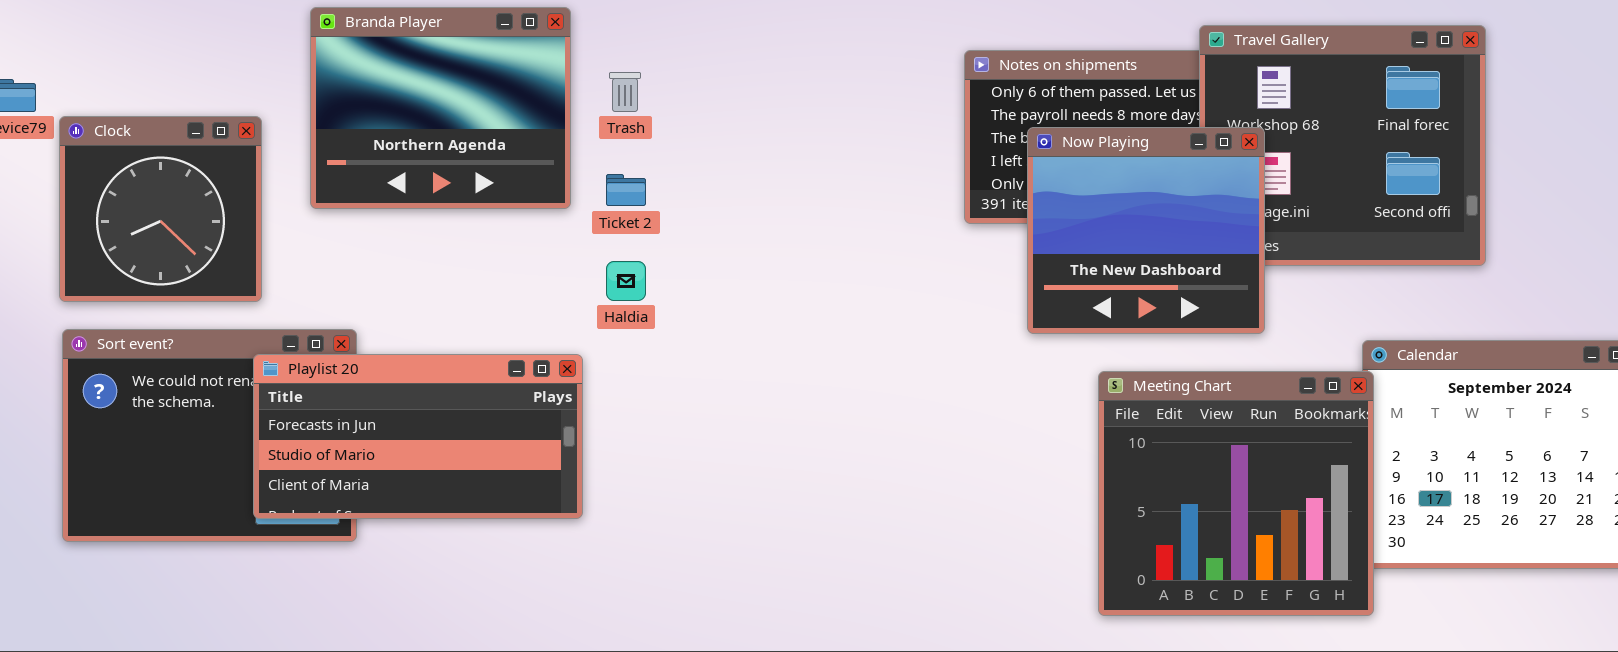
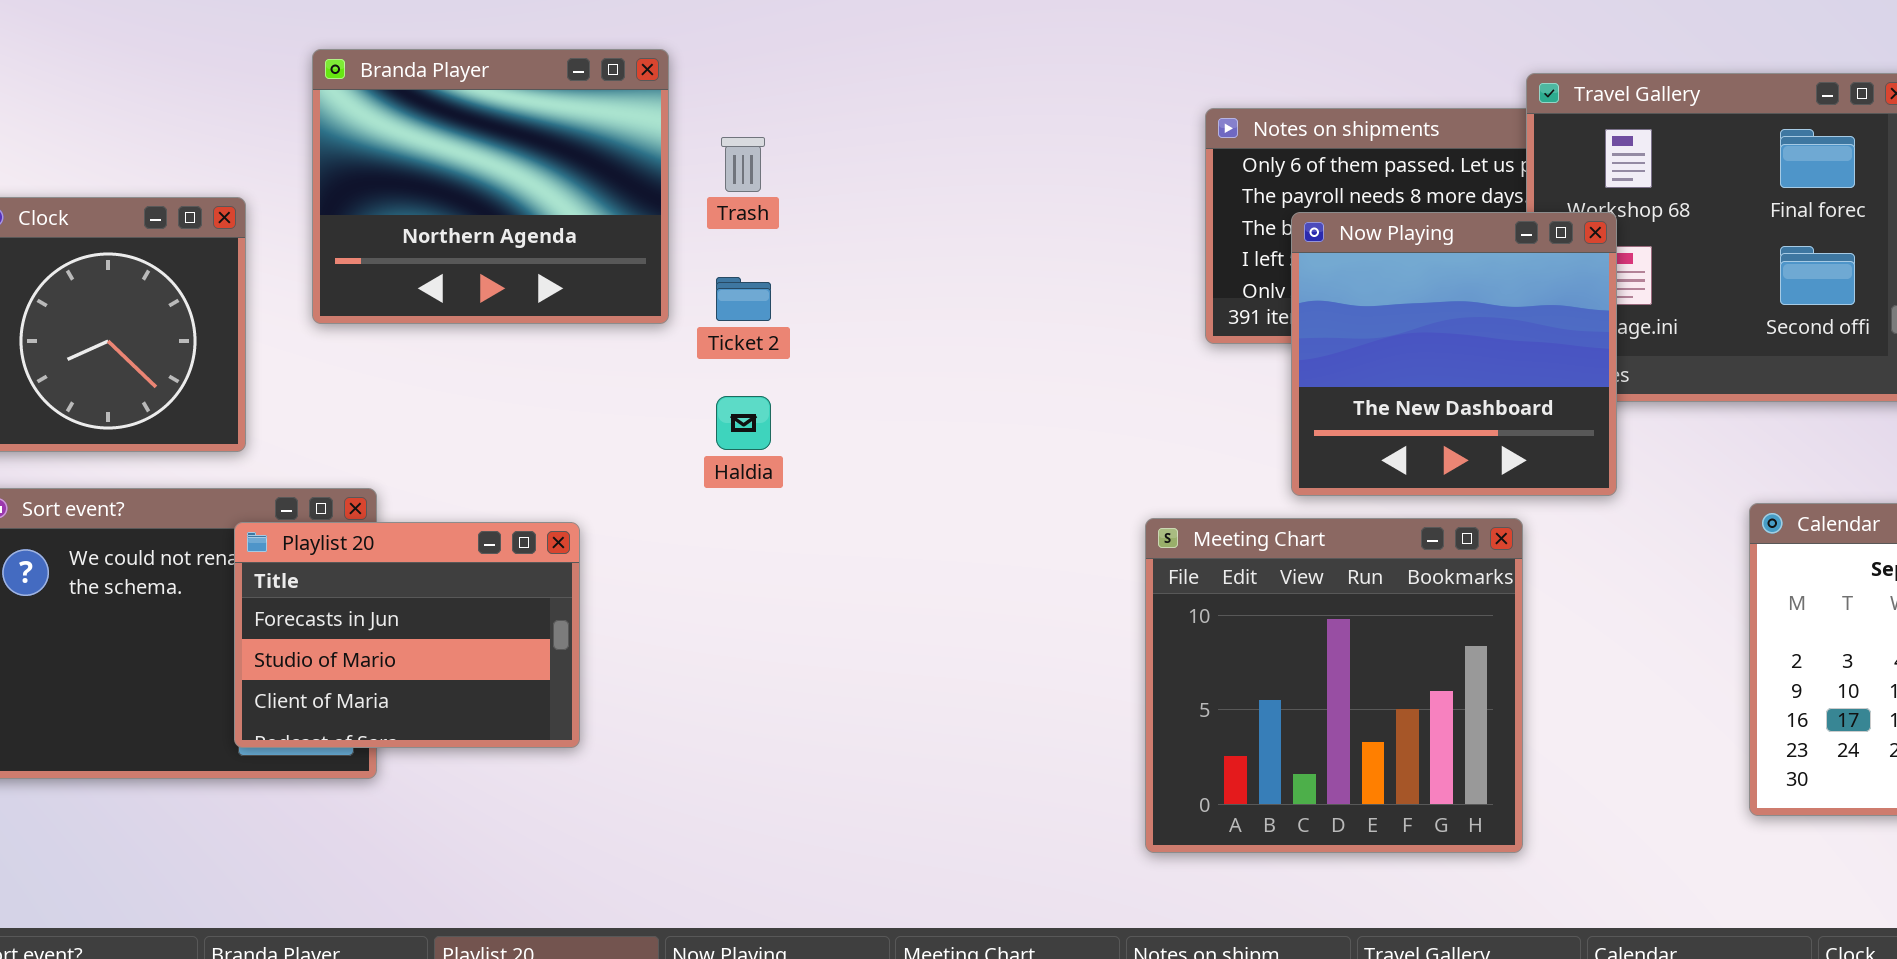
Playlist 20: [253,354,583,519] -> [234,522,580,748], resized
Meeting Chart: [1098,371,1374,616] -> [1145,518,1523,853], moved

